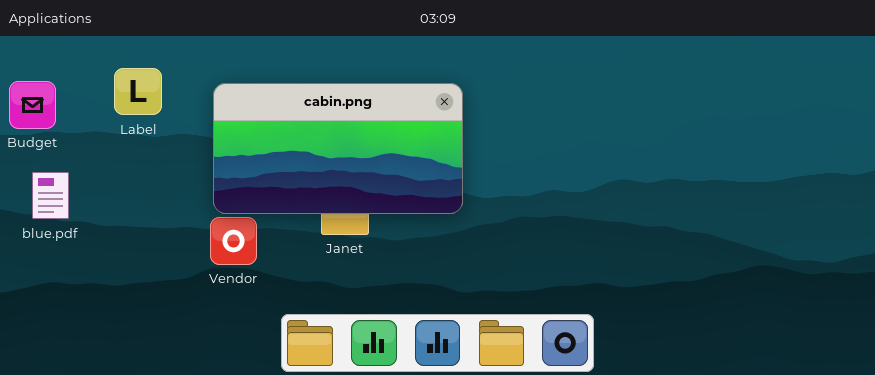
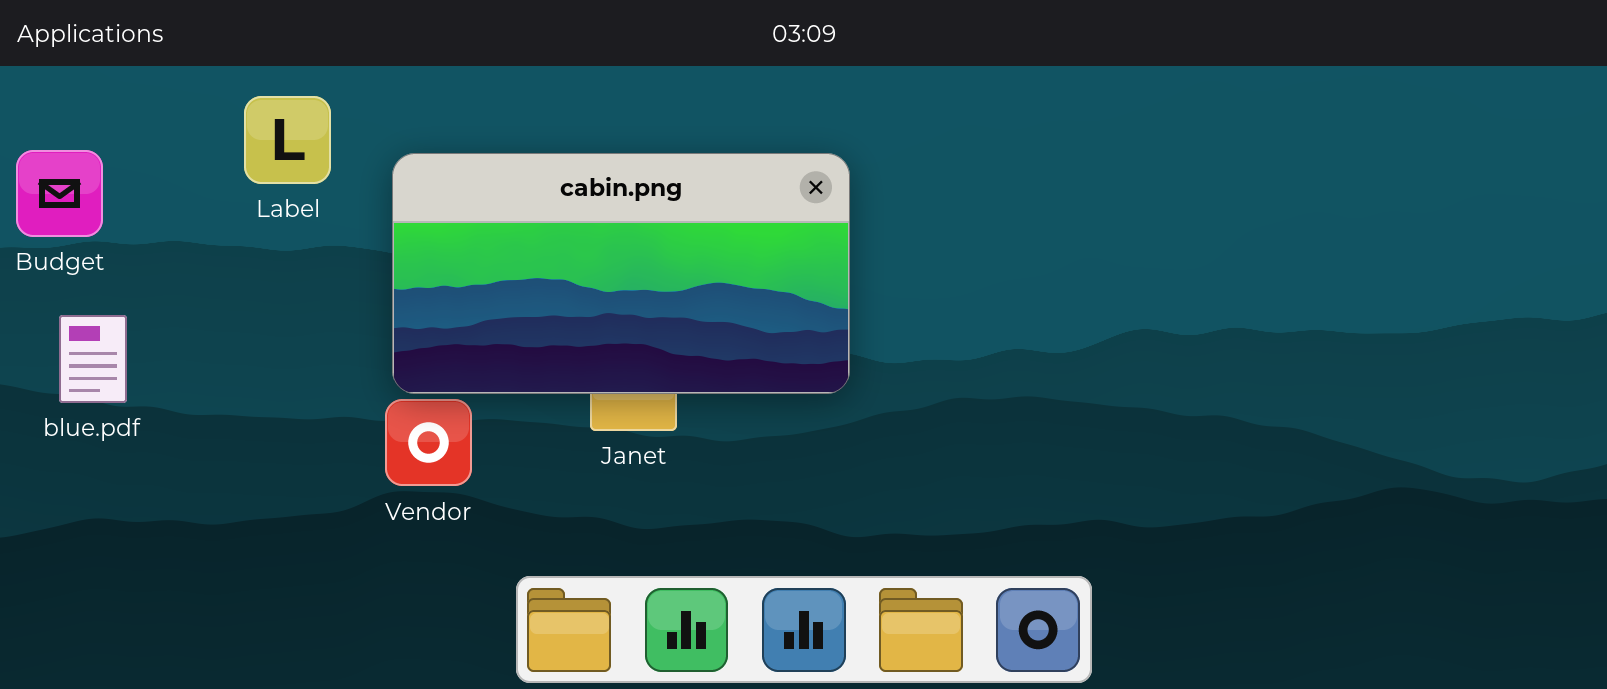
Label: [114,68,162,115] -> [244,96,331,184], moved

